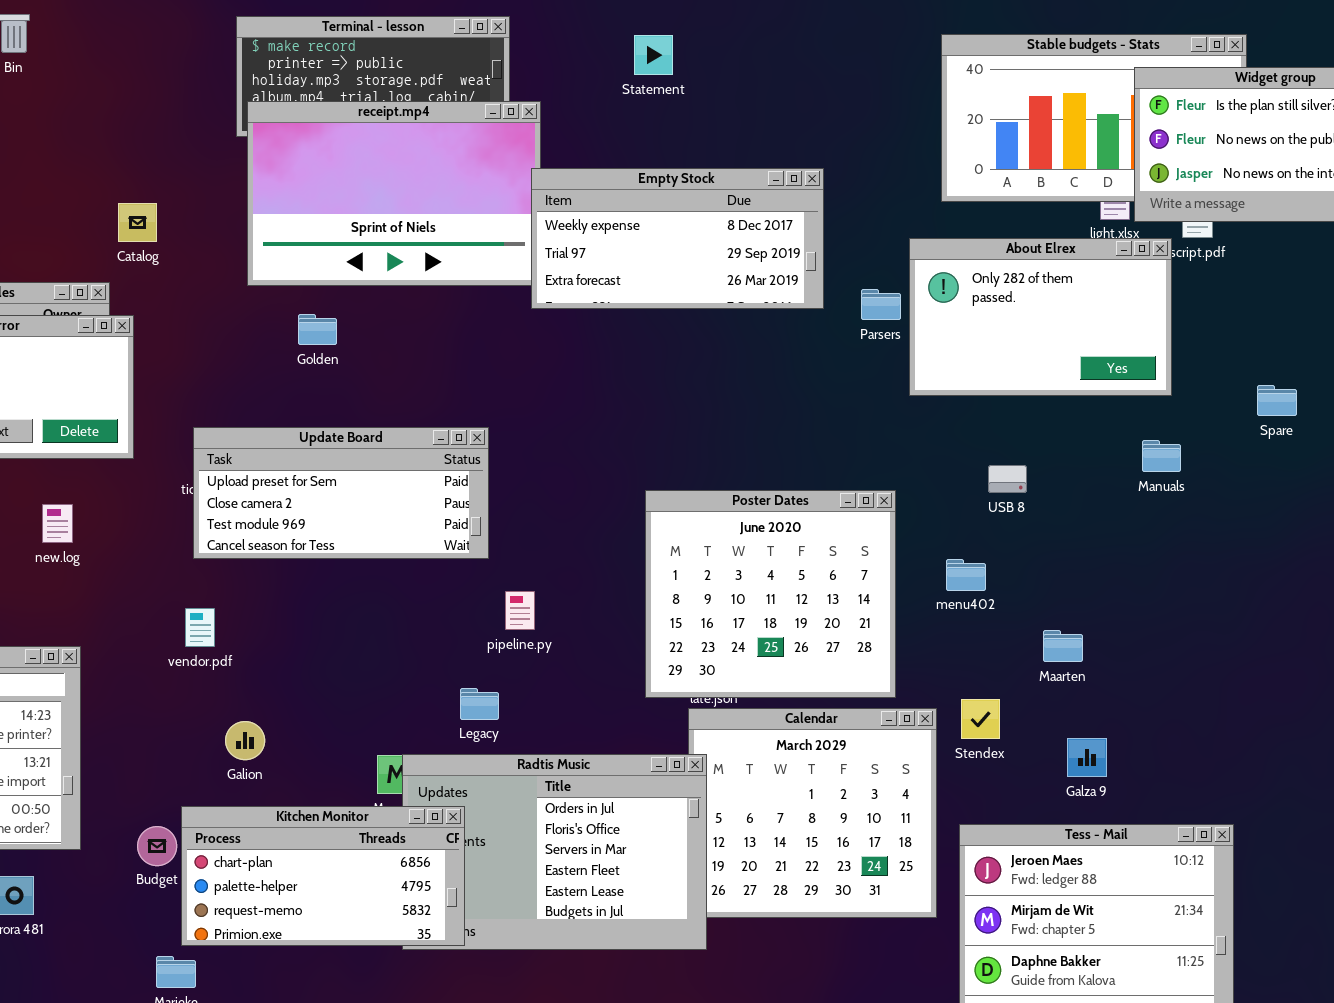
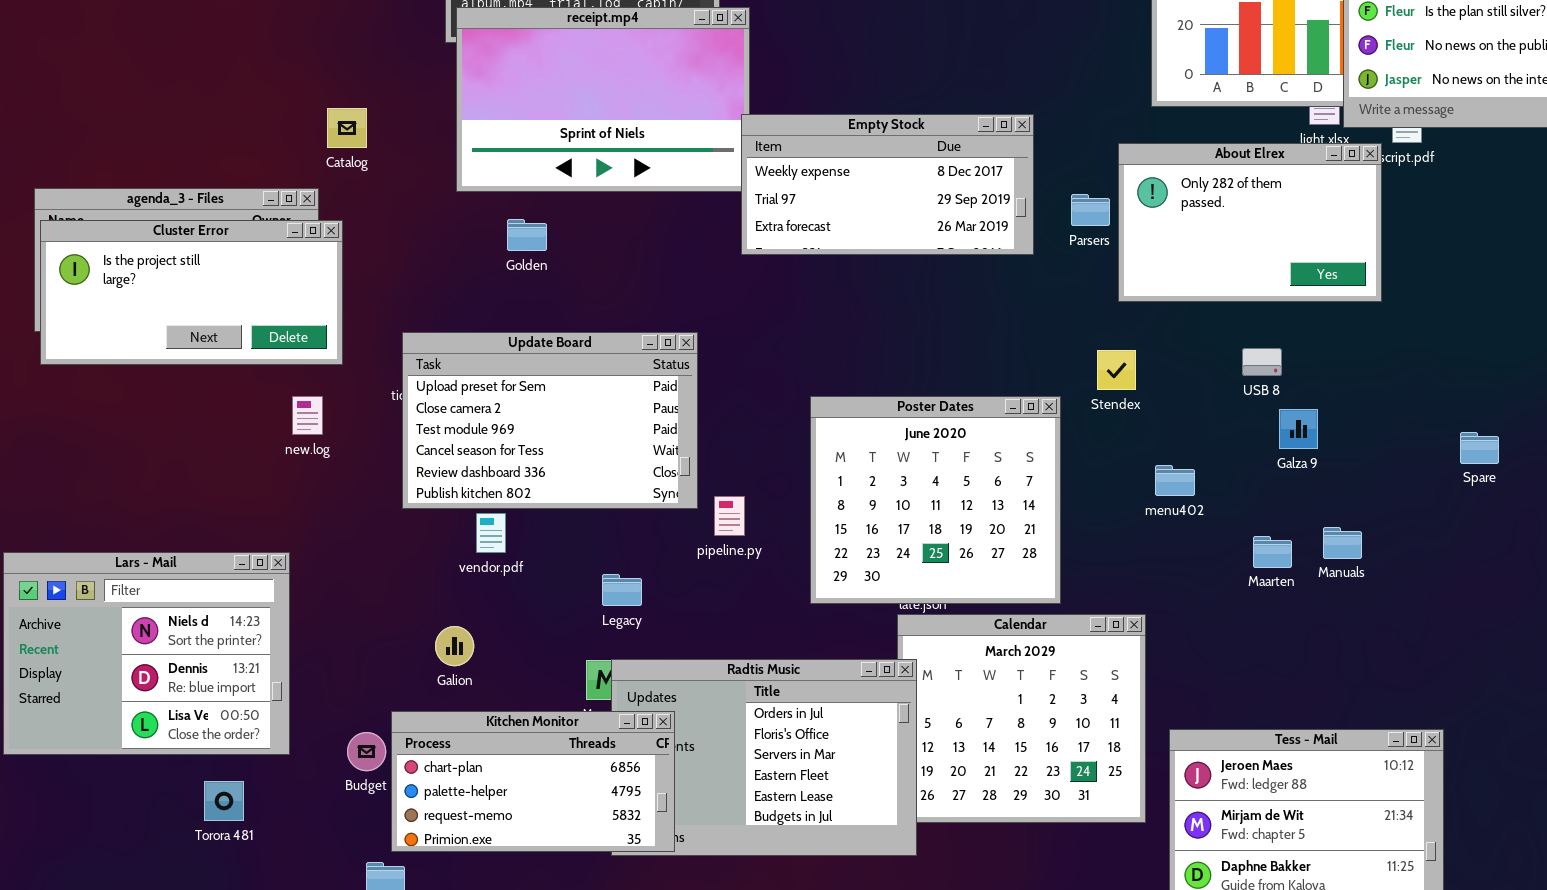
Empty Stock: [531,168,824,309] -> [741,114,1034,255], moved
Spare: [1257,385,1297,416] -> [1460,432,1499,464], moved
Update Board: [193,427,489,559] -> [402,332,698,509], resized
Manuals: [1142,440,1181,472] -> [1323,527,1362,559], moved
USB 8: [988,465,1027,493] -> [1242,348,1282,376], moved
Poster Dates: [645,490,896,698] -> [810,396,1061,604], moved
new.log: [42,504,73,543] -> [292,396,323,435], moved
vendor.pdf: [185,608,215,647] -> [476,513,506,553], moved
Legacy: [460,688,499,720] -> [602,574,642,606], moved
Stendex: [961,699,1000,739] -> [1097,350,1136,390], moved
Galza 9: [1067,738,1107,777] -> [1279,409,1318,449], moved

